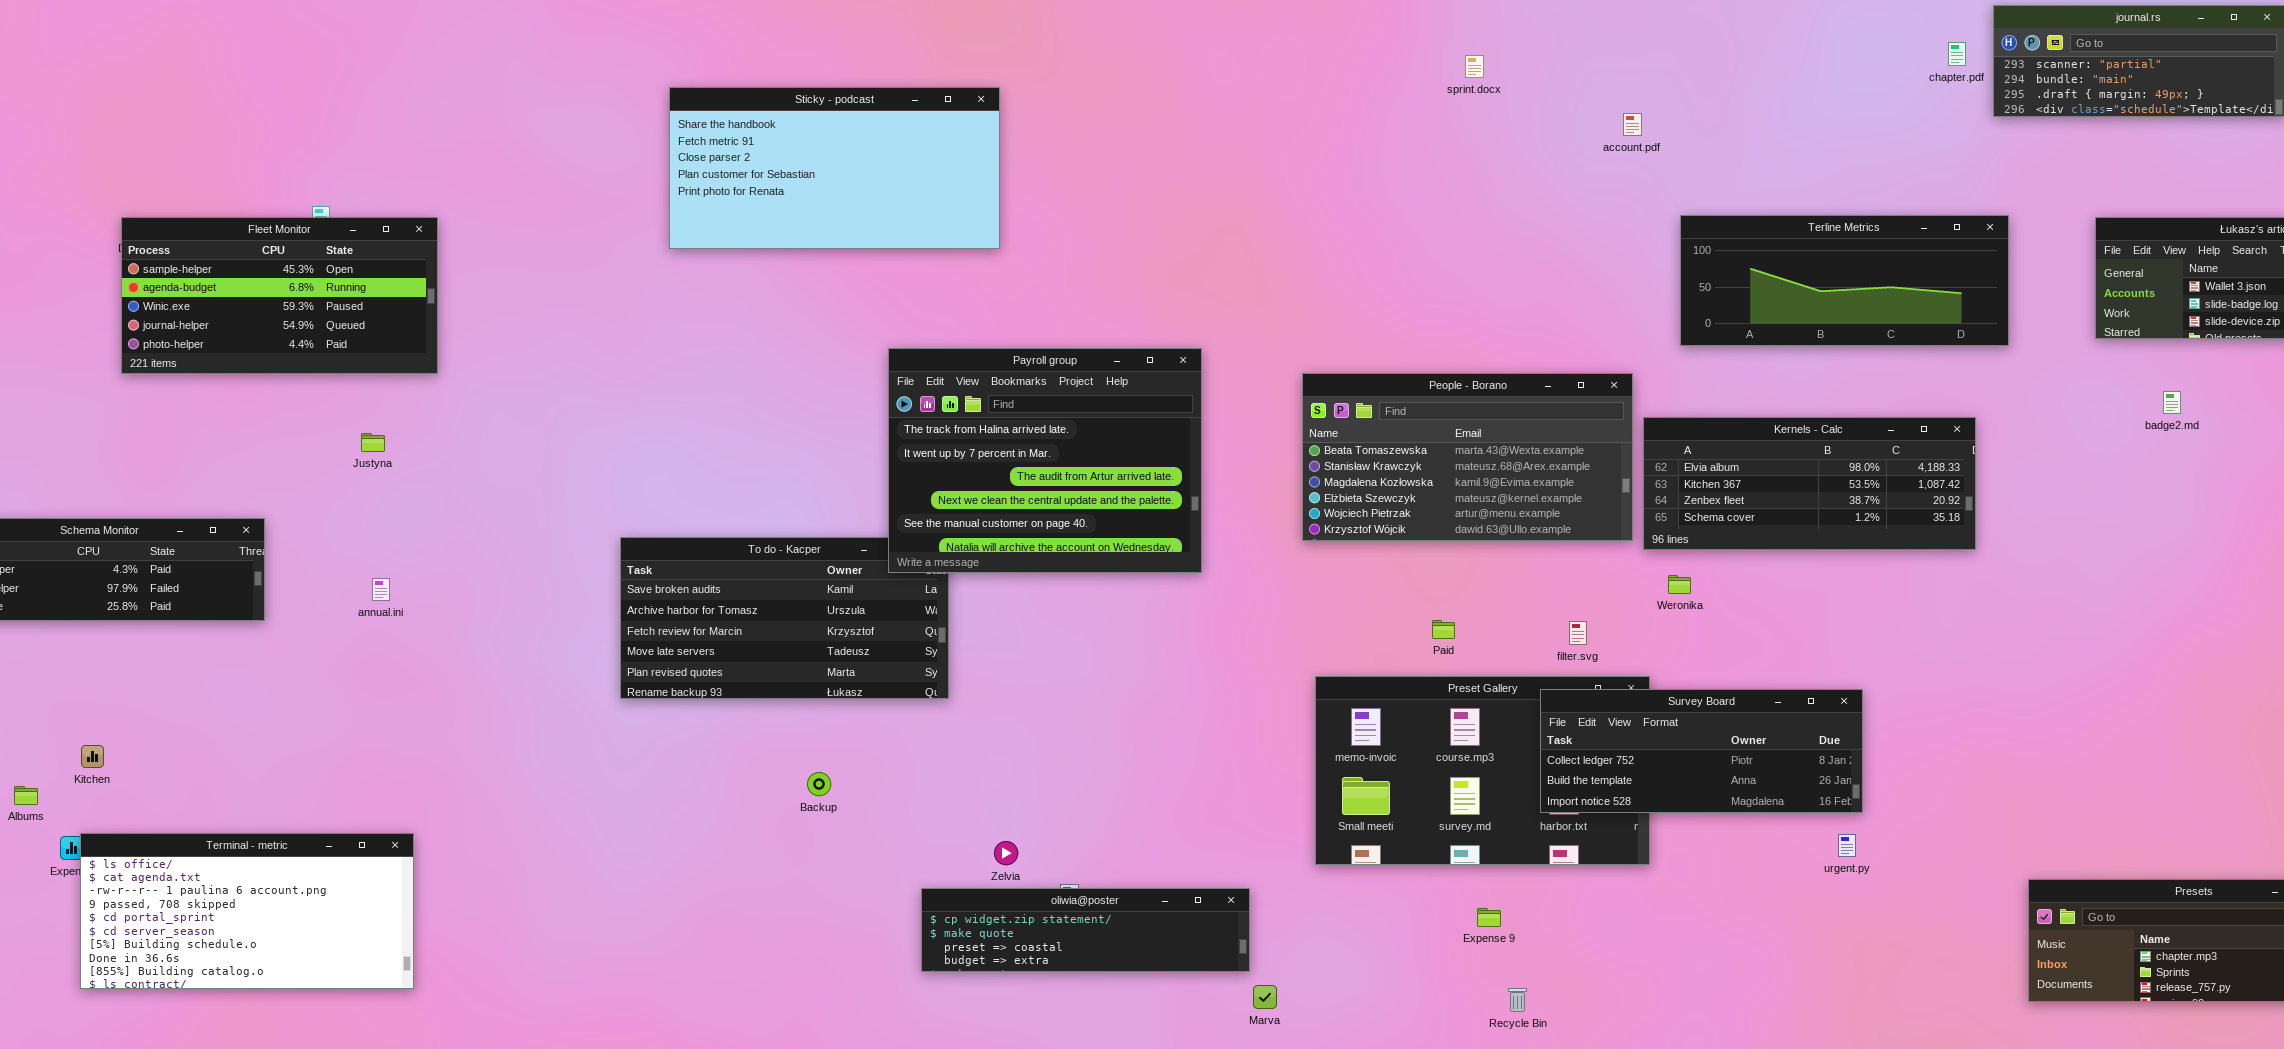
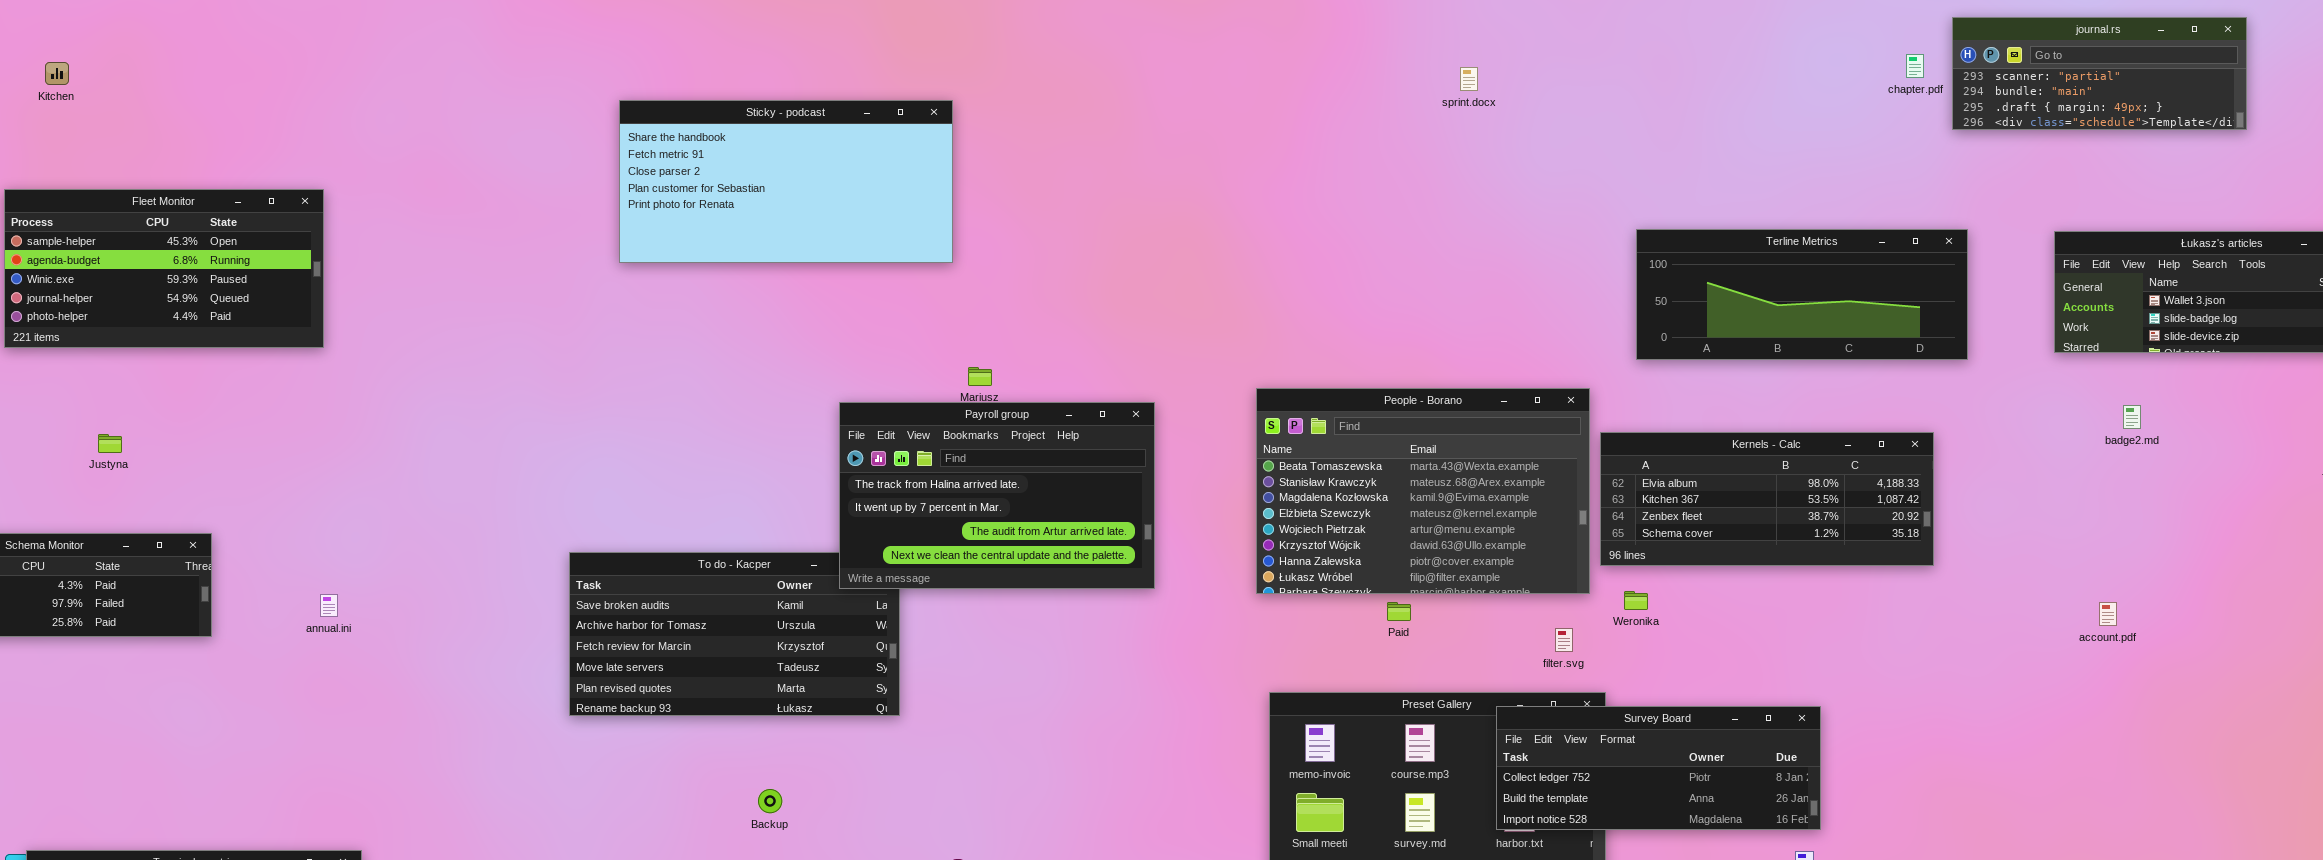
sprint.docx: [1465,55,1484,78] -> [1460,67,1478,91], moved
account.pdf: [1623,113,1642,136] -> [2099,602,2117,626], moved
Fleet Monitor: [121,217,438,374] -> [4,189,324,348], moved
Payroll group: [888,348,1202,573] -> [839,402,1155,589], resized
People - Borano: [1302,373,1633,541] -> [1256,388,1590,594], resized
Justyna: [361,433,385,452] -> [98,434,122,453], moved
Paid: [1432,620,1455,639] -> [1387,602,1411,621], moved
filter.svg: [1569,621,1587,645] -> [1555,628,1573,652], moved
Kitchen: [81,745,104,768] -> [45,62,69,85], moved

